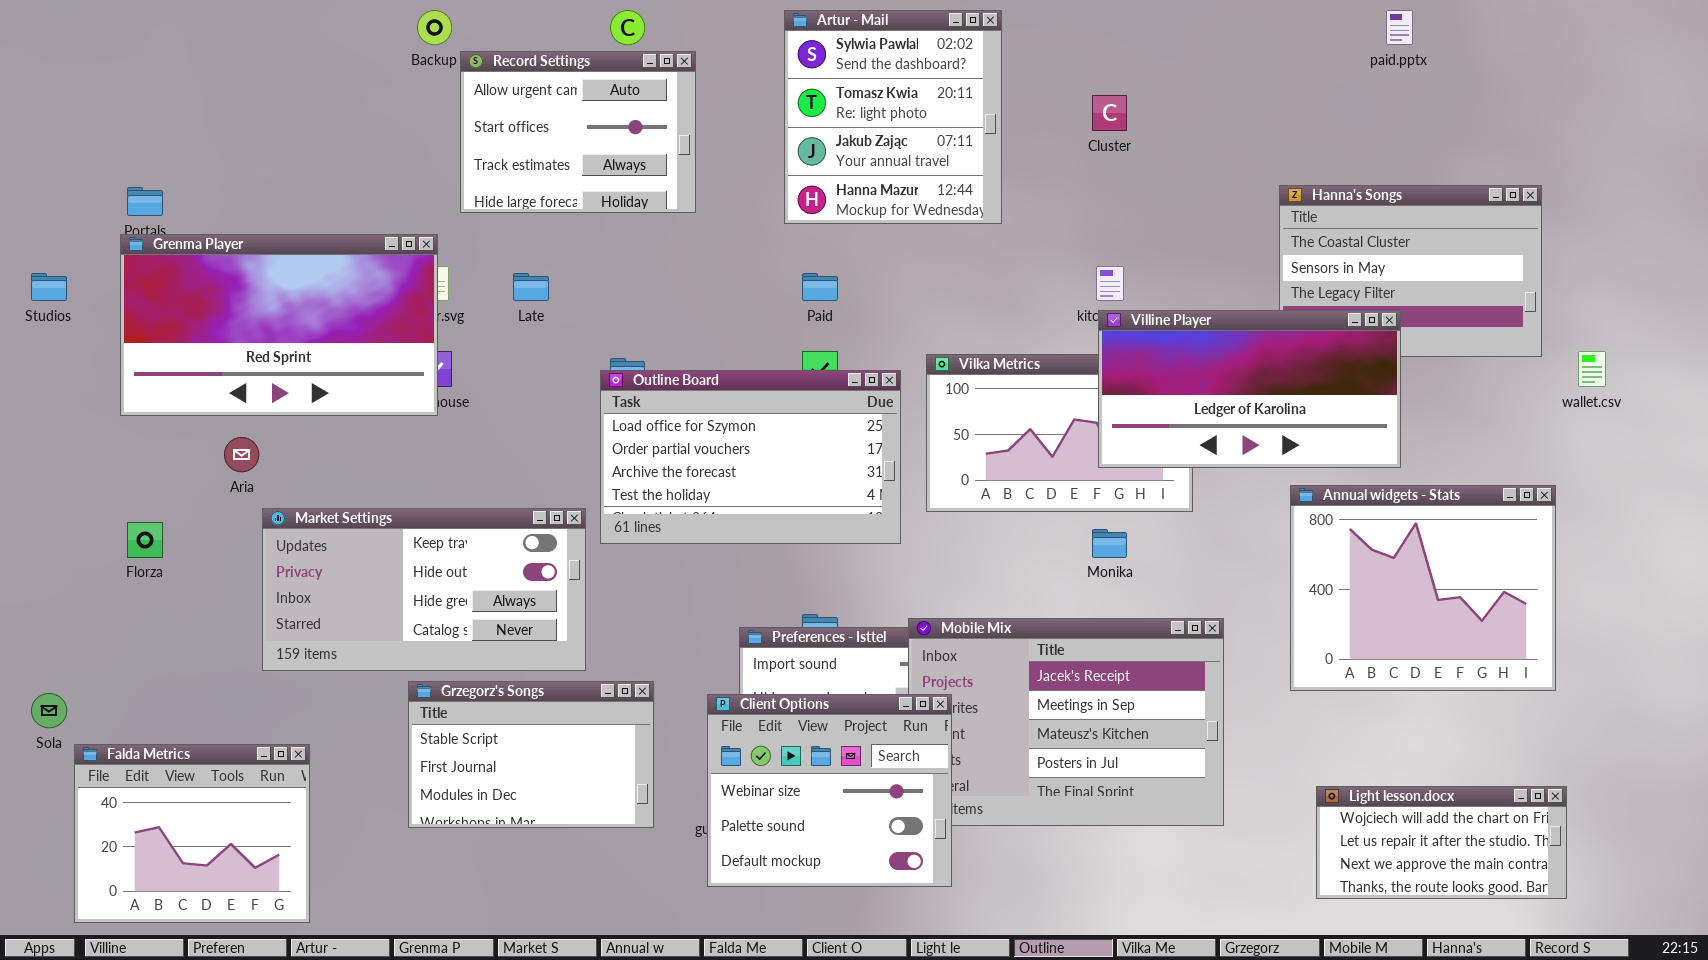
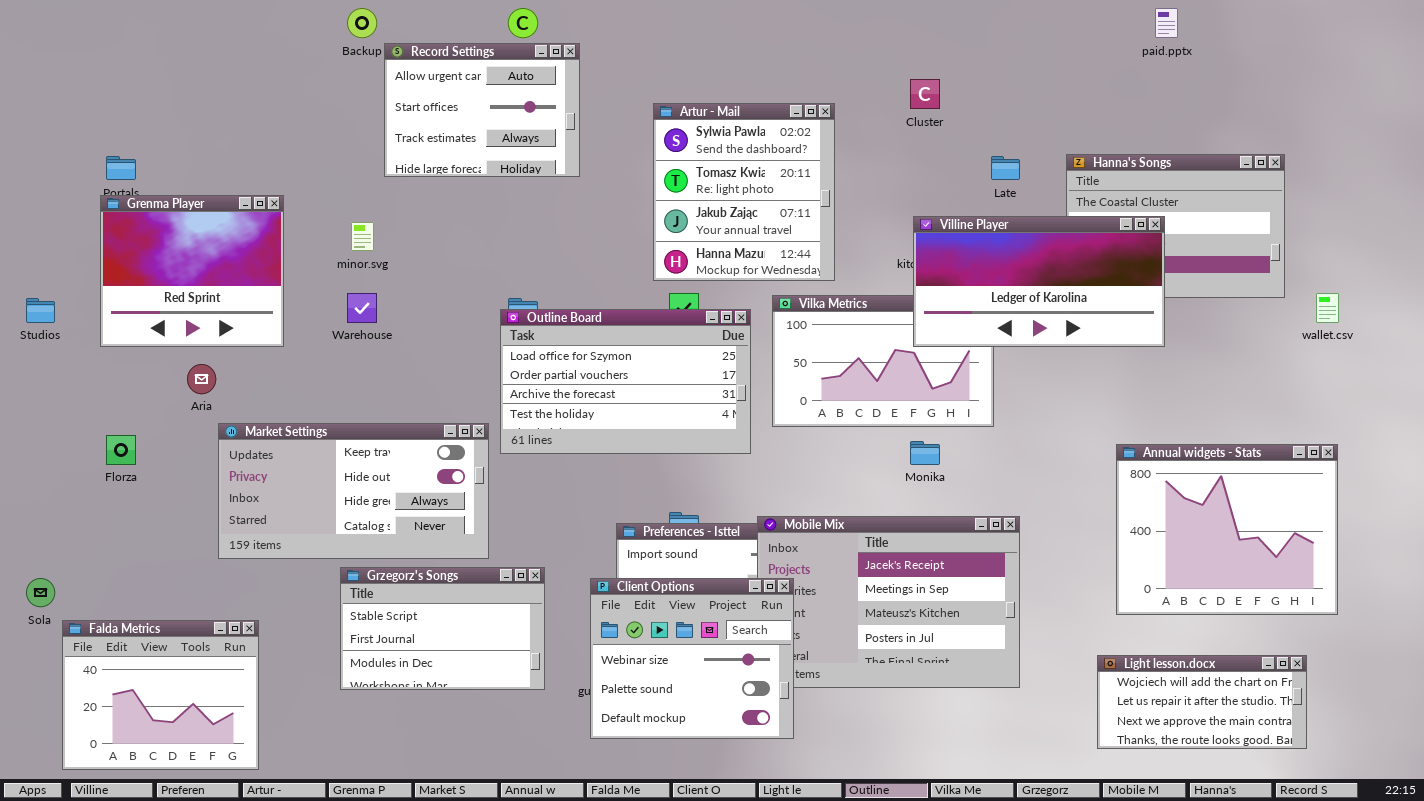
Artur - Mail: [784,10,1002,224] -> [653,103,835,281], moved
Grenma Player: [120,234,438,416] -> [100,195,284,347], resized
Studios: [31,273,67,301] -> [26,298,55,323], moved
Late: [513,273,549,301] -> [991,156,1020,180], moved
Villine Player: [1098,310,1401,468] -> [913,216,1165,347], moved
Annual widgets - Stats: [1290,485,1556,691] -> [1116,444,1338,615], moved

